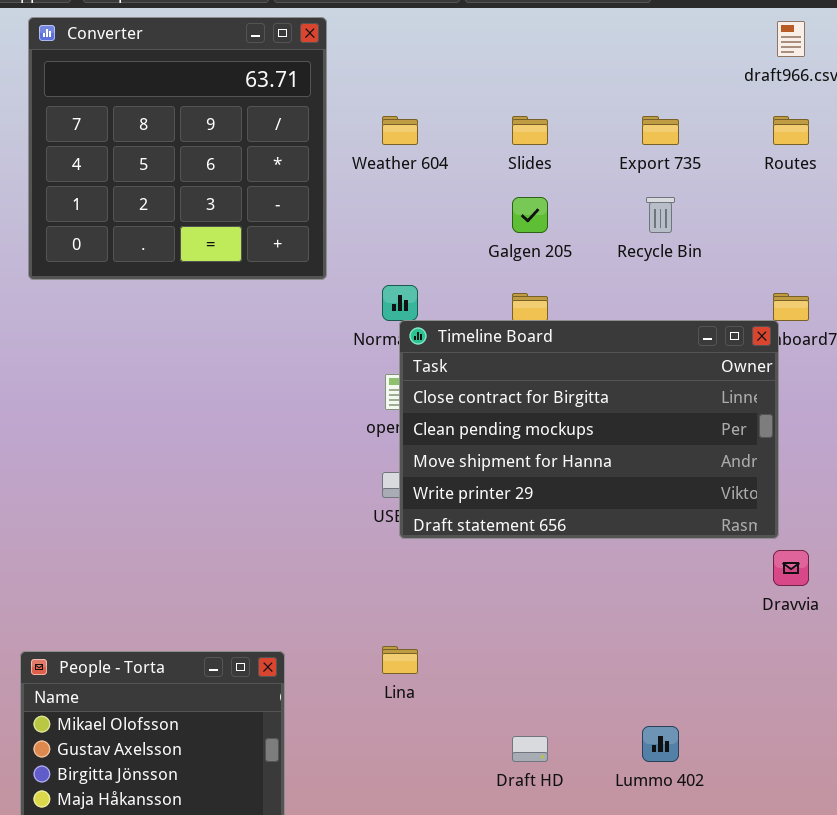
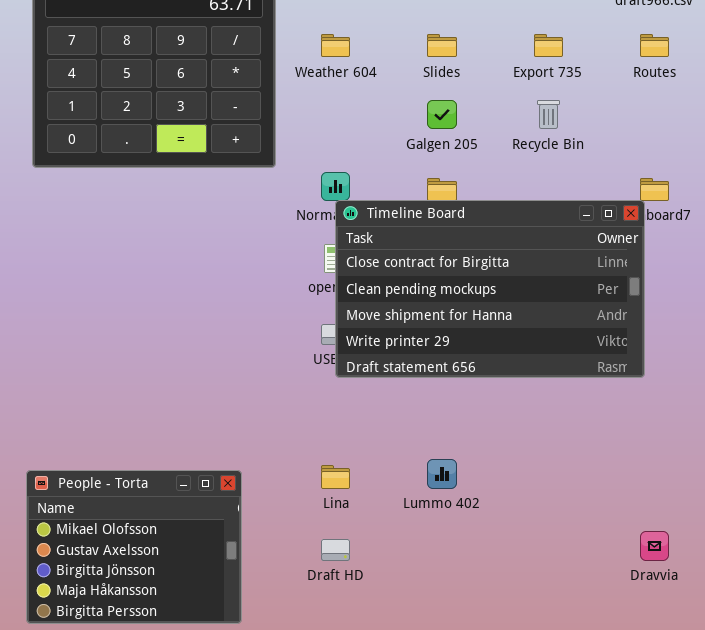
Dravvia: [773,550,809,586] -> [640,531,669,561], moved
Lummo 402: [642,726,679,762] -> [427,459,457,489], moved
Draft HD: [512,736,548,762] -> [321,539,350,561], moved

